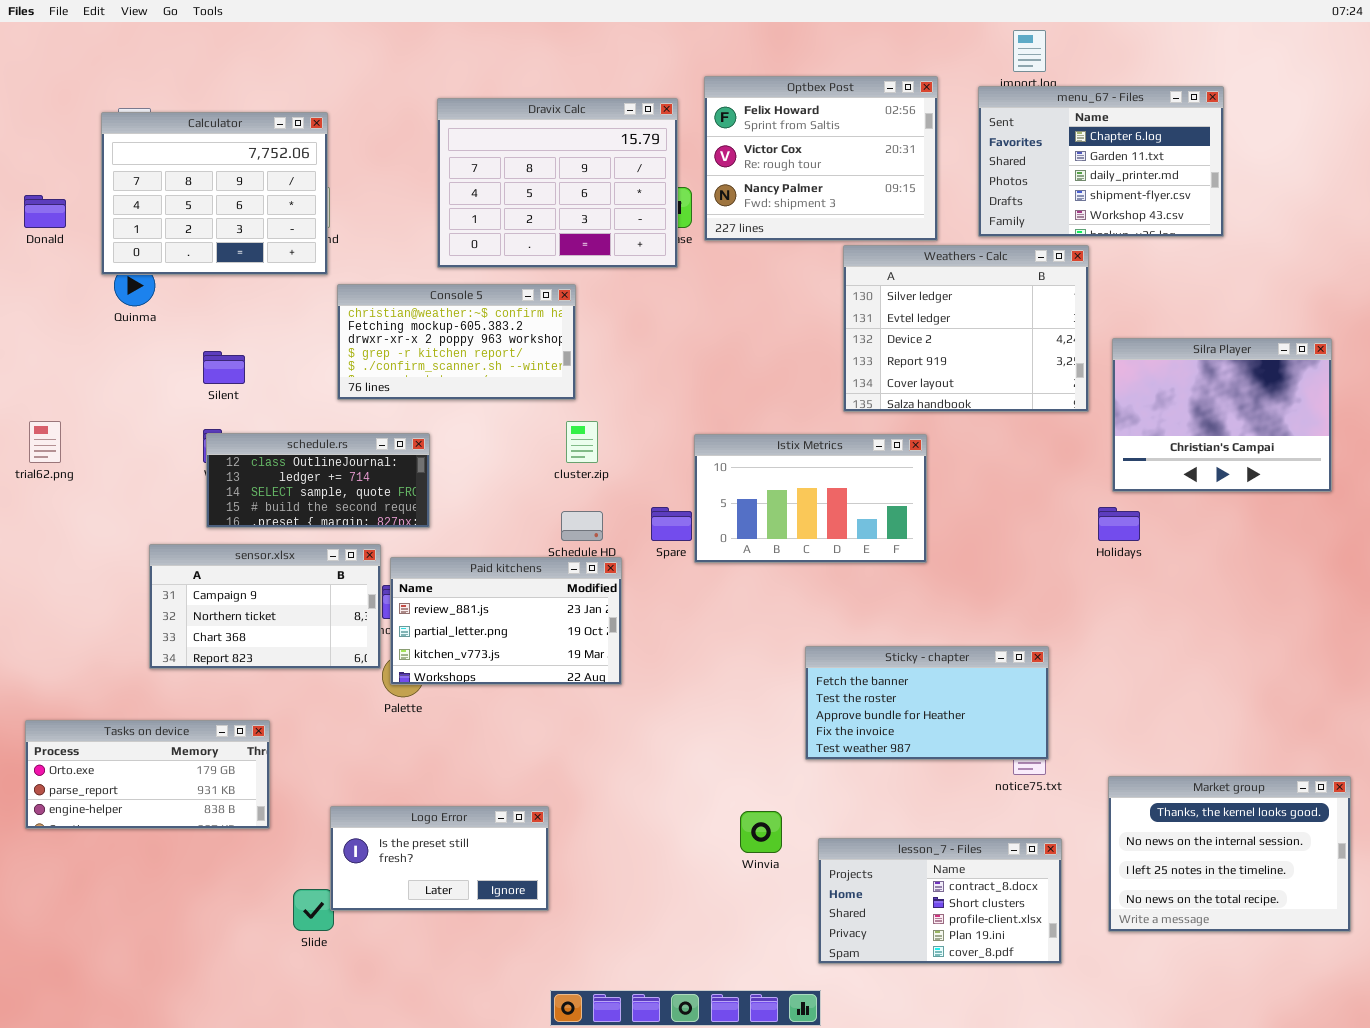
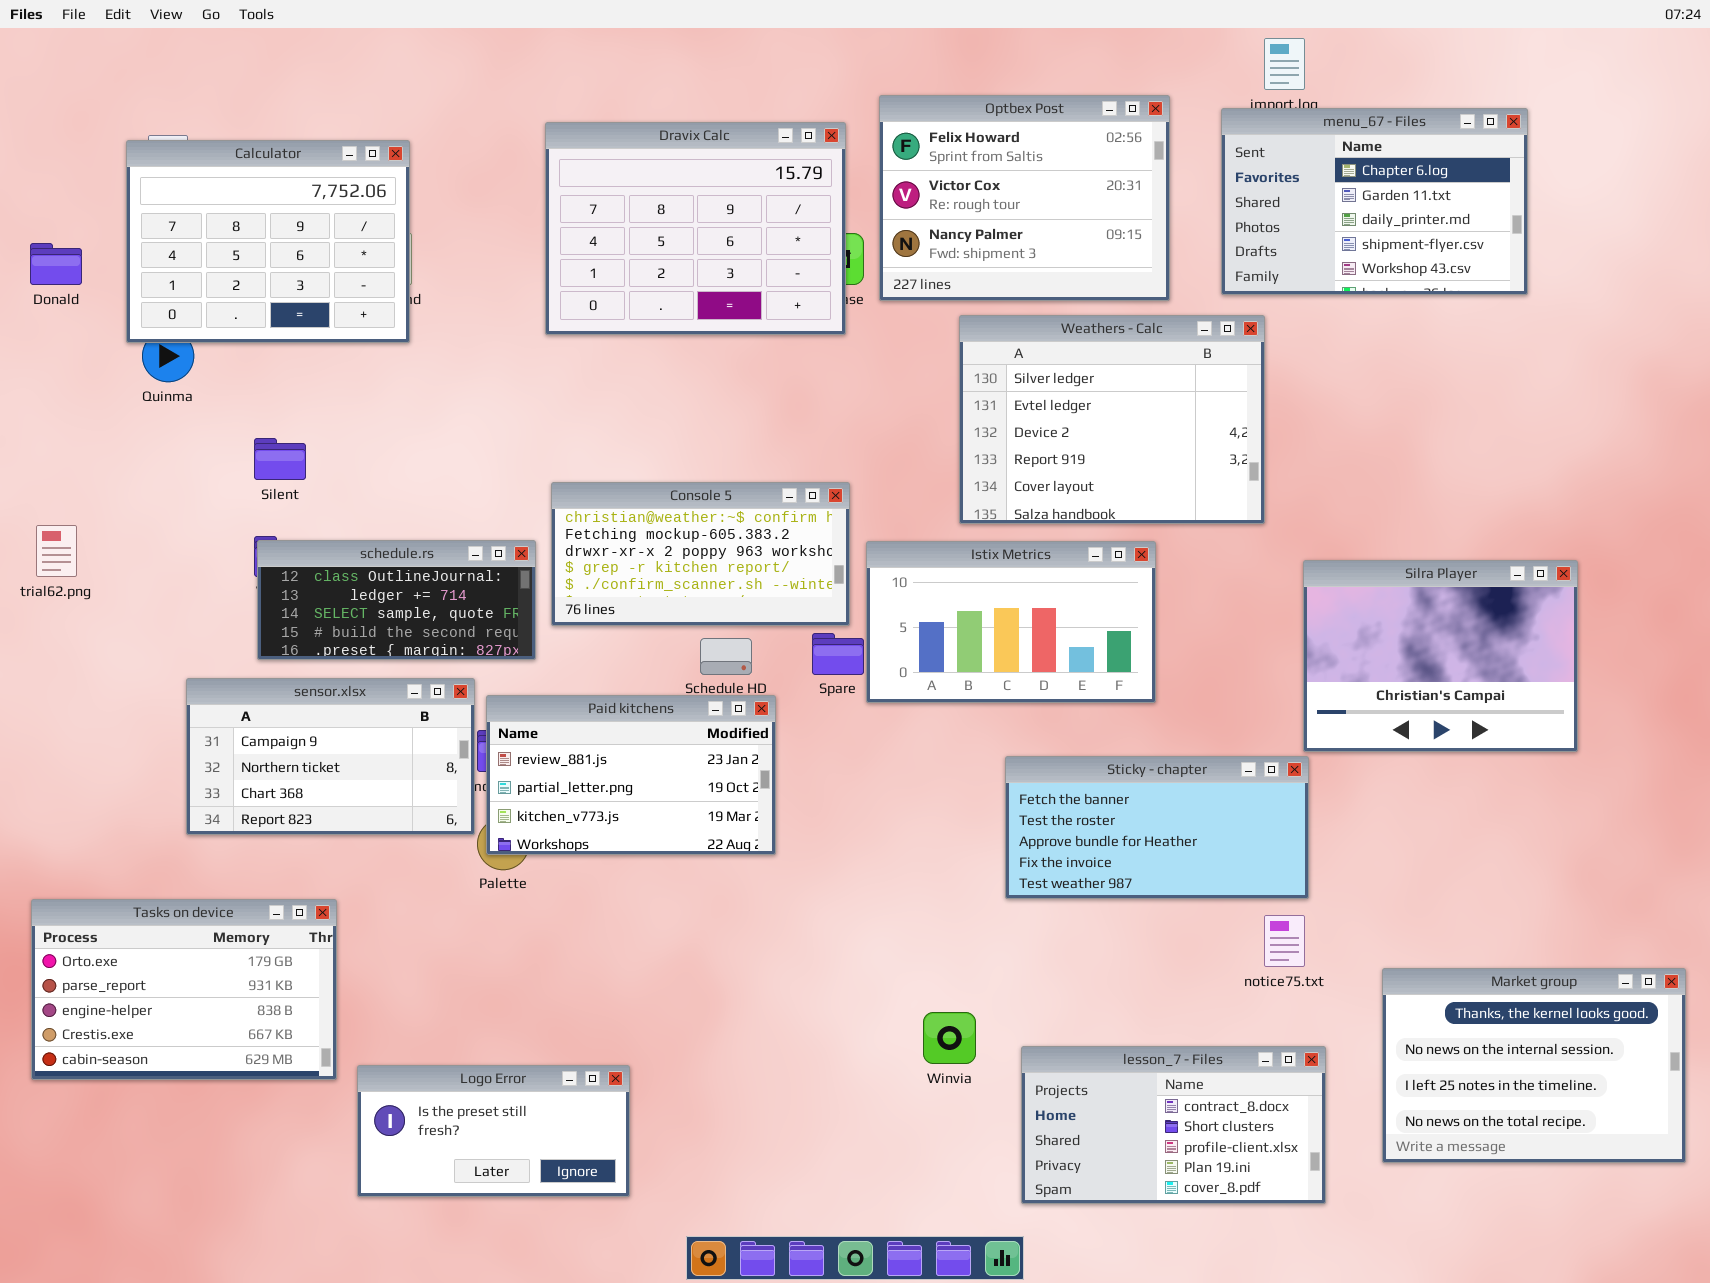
Weathers - Calc: [843,245,1089,412] -> [959,315,1265,524], moved
Console 5: [337,284,576,400] -> [551,482,850,626], moved
Silra Player: [1112,338,1332,492] -> [1303,560,1578,752], moved
Sticky - chapter: [805,646,1049,760] -> [1005,756,1309,899], moved
Tasks on device: [25,720,270,829] -> [31,899,337,1080], resized
Logo Error: [330,806,549,911] -> [357,1065,630,1197], moved

